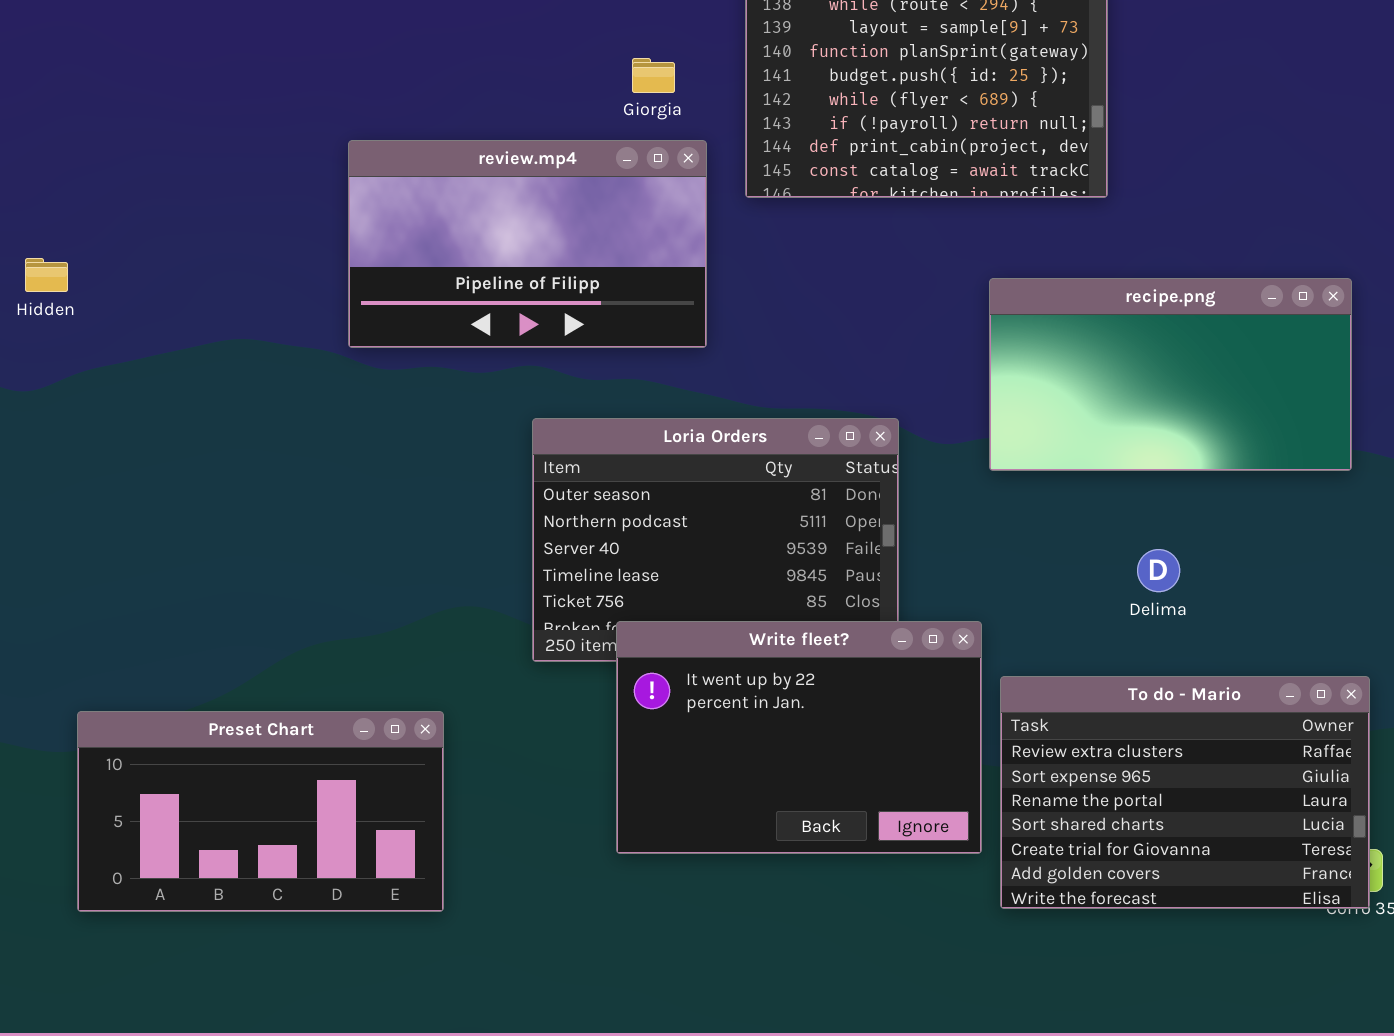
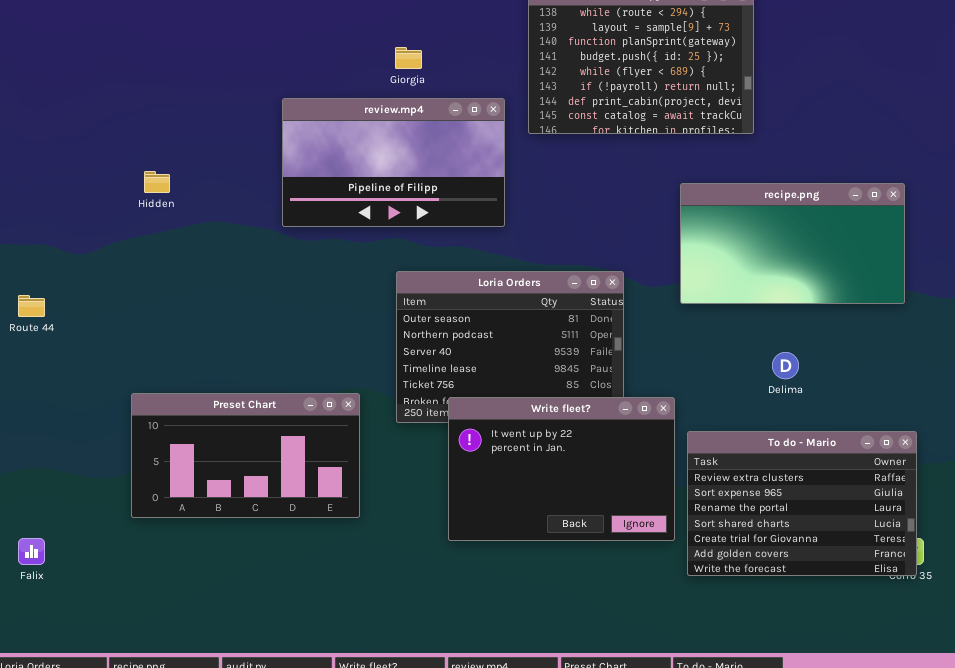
Giorgia: [632,58,675,93] -> [395,47,422,69], moved
Hidden: [25,258,68,292] -> [144,171,170,193], moved
Preset Chart: [77,711,444,912] -> [131,393,360,518], moved

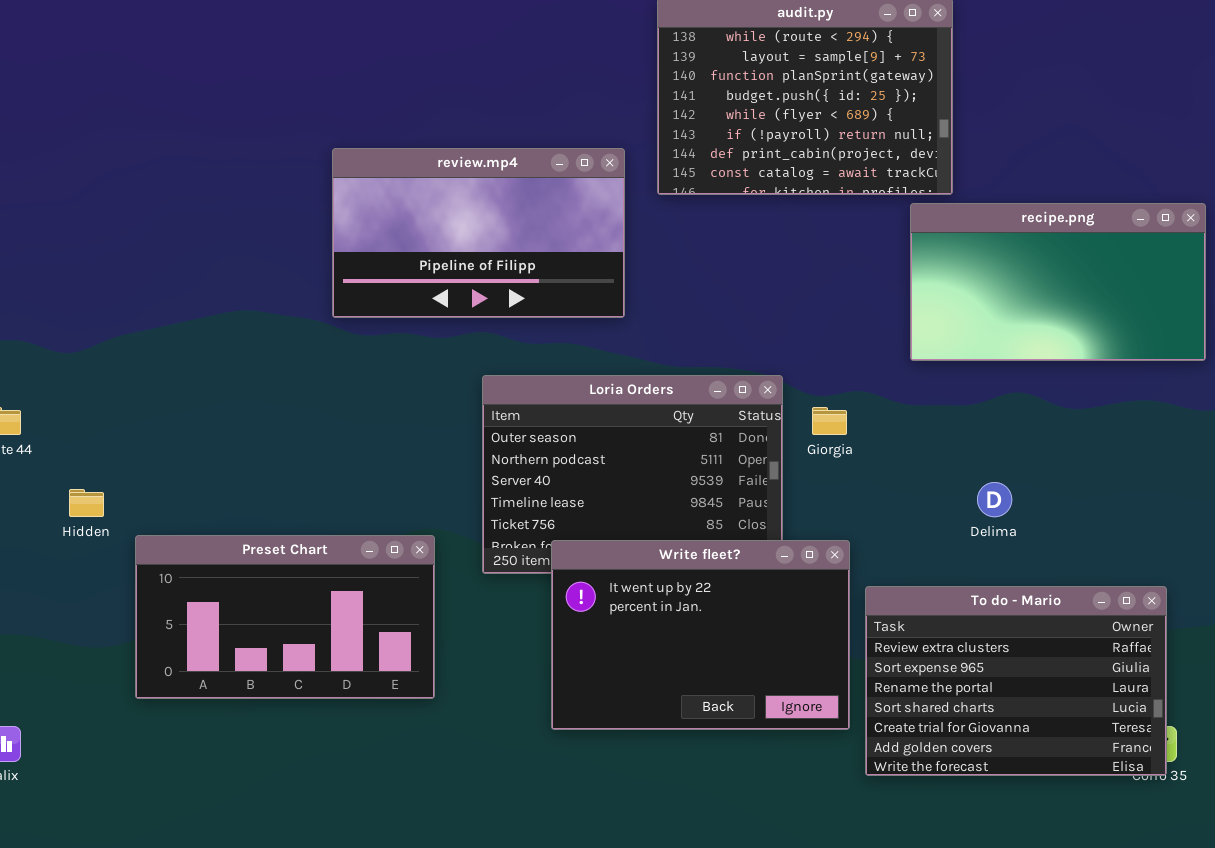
Giorgia: [395,47,422,69] -> [812,407,847,435], moved
Hidden: [144,171,170,193] -> [69,489,104,517], moved
recipe.png: [680,183,905,304] -> [910,203,1206,361], moved

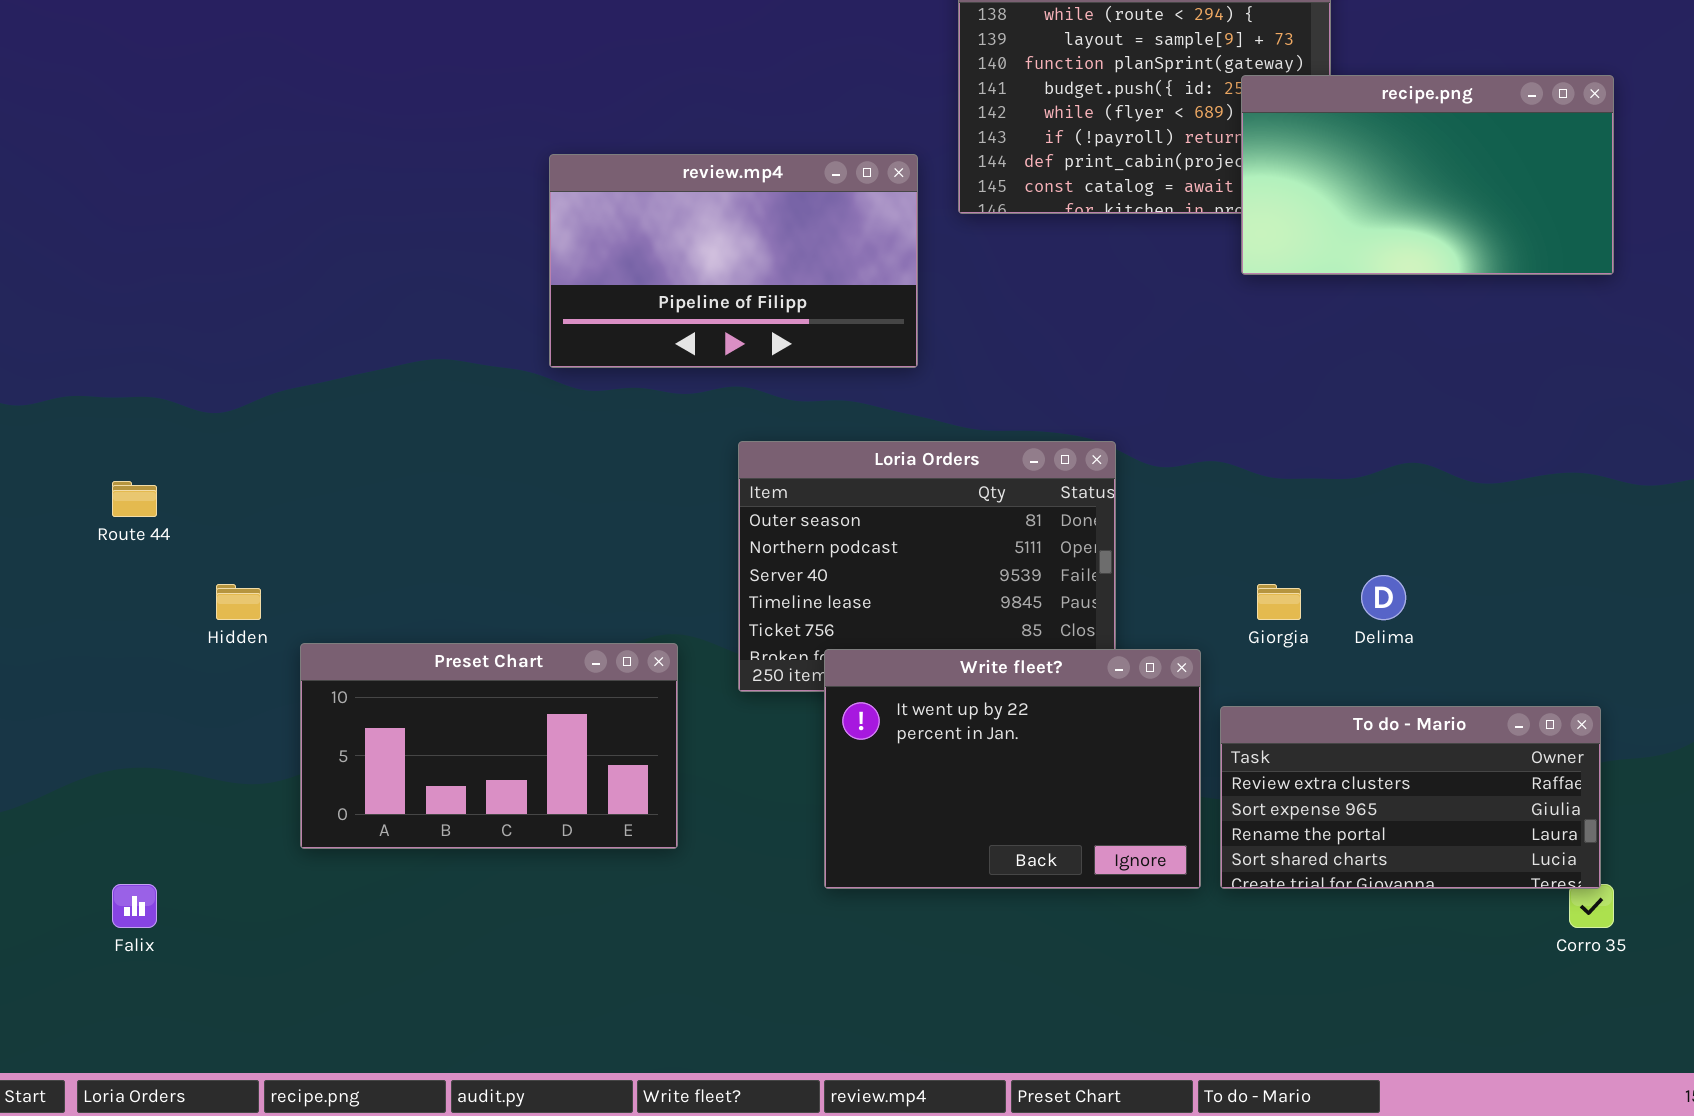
recipe.png: [910,203,1206,361] -> [1241,75,1614,275], moved
Giorgia: [812,407,847,435] -> [1257,584,1301,620], moved
To do - Mario: [865,586,1167,776] -> [1220,706,1601,889], resized

